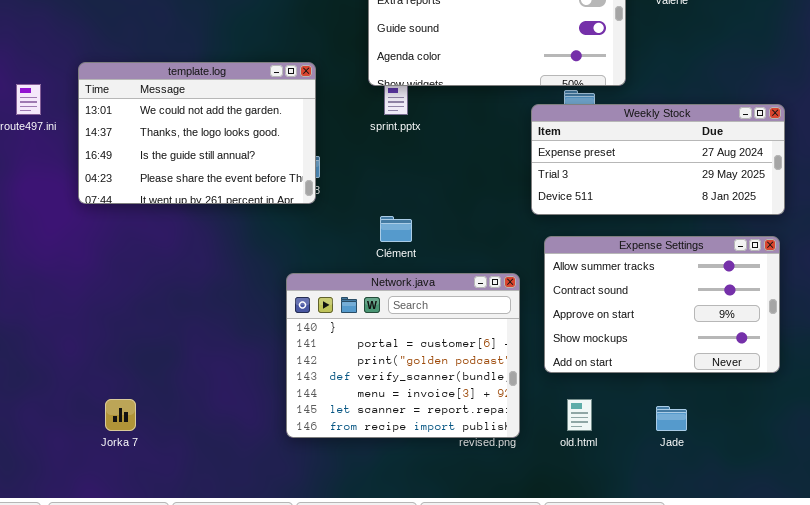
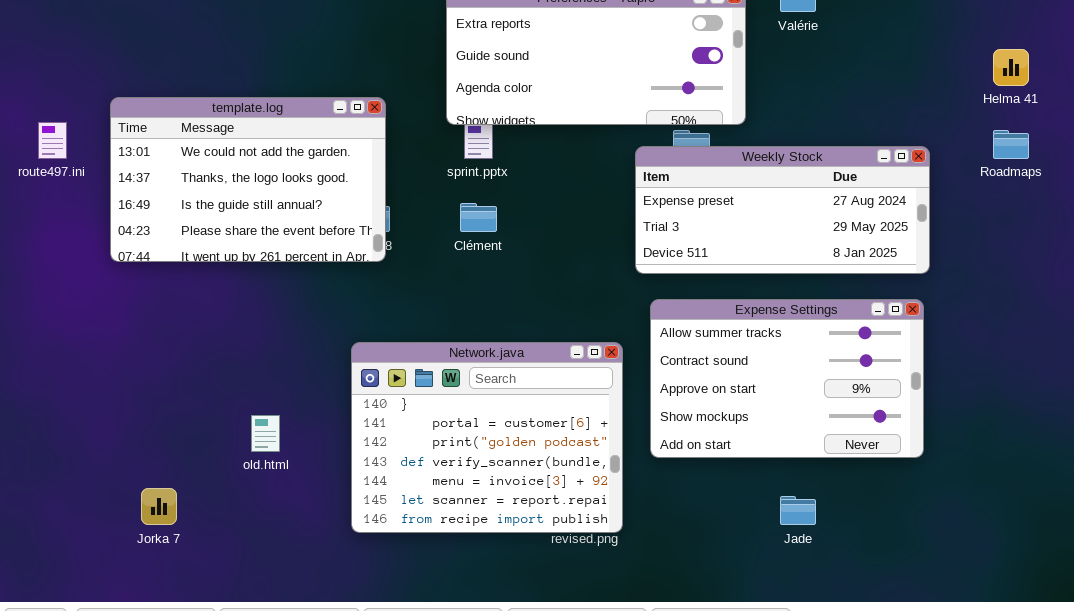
Clément: [380,216,412,242] -> [460,203,497,232], moved
old.html: [567,399,592,431] -> [251,415,280,452], moved

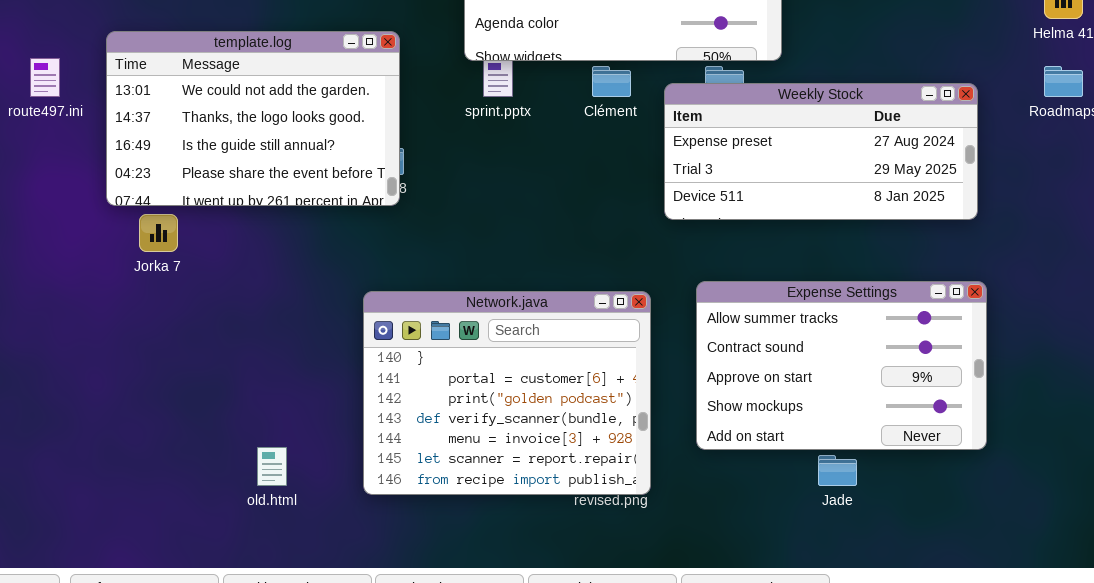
Clément: [460,203,497,232] -> [592,66,631,97], moved
Expense Settings: [650,299,924,458] -> [696,281,987,450], moved
old.html: [251,415,280,452] -> [257,447,287,486], moved
Jorka 7: [141,488,177,525] -> [139,214,178,252], moved

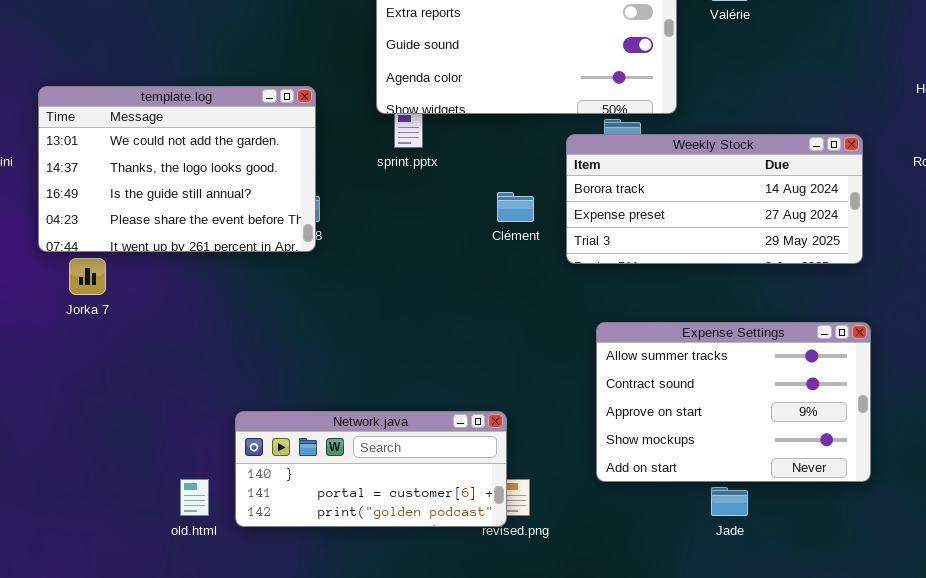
Clément: [592,66,631,97] -> [497,192,534,222], moved
Weekly Stock: [664,83,978,220] -> [566,134,863,264], scrolled up 1 row
Network.java: [363,291,651,495] -> [235,411,507,527], moved, resized

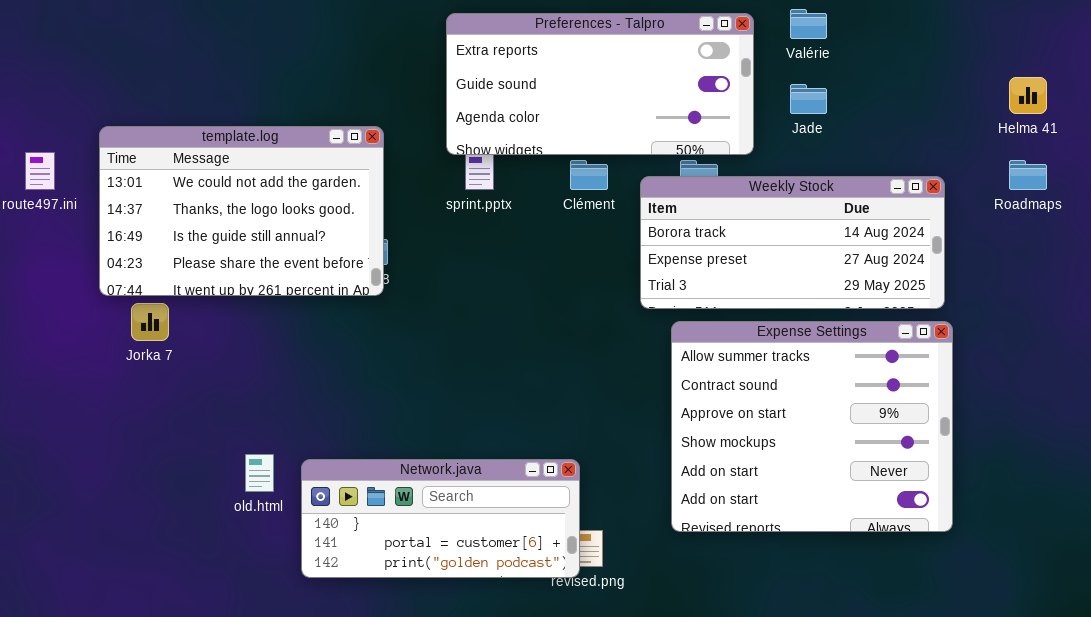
Clément: [497,192,534,222] -> [570,160,608,190], moved
Expense Settings: [596,322,871,482] -> [671,321,953,532], resized
old.html: [180,479,209,516] -> [245,454,274,492], moved
Jade: [711,487,748,516] -> [790,84,827,114], moved

